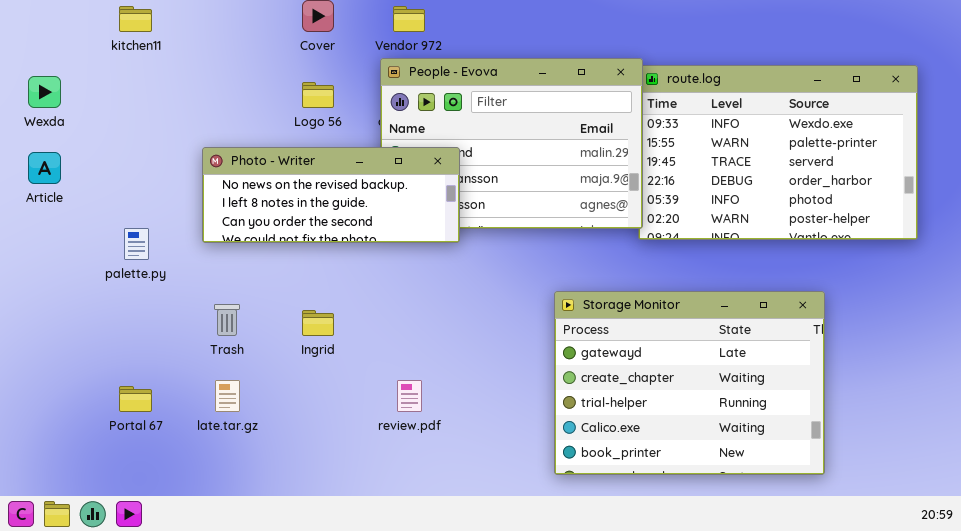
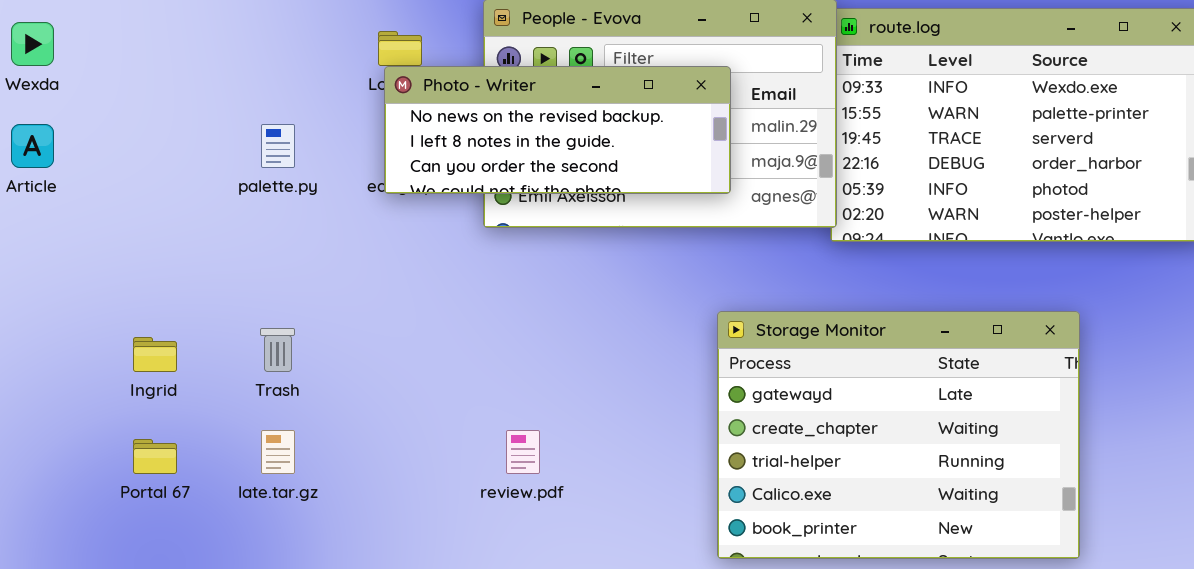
Photo - Writer: [202,147,460,243] -> [384,66,731,194], moved
palette.py: [124,228,149,260] -> [261,124,295,168], moved
Ingrid: [302,310,334,336] -> [133,337,177,372], moved

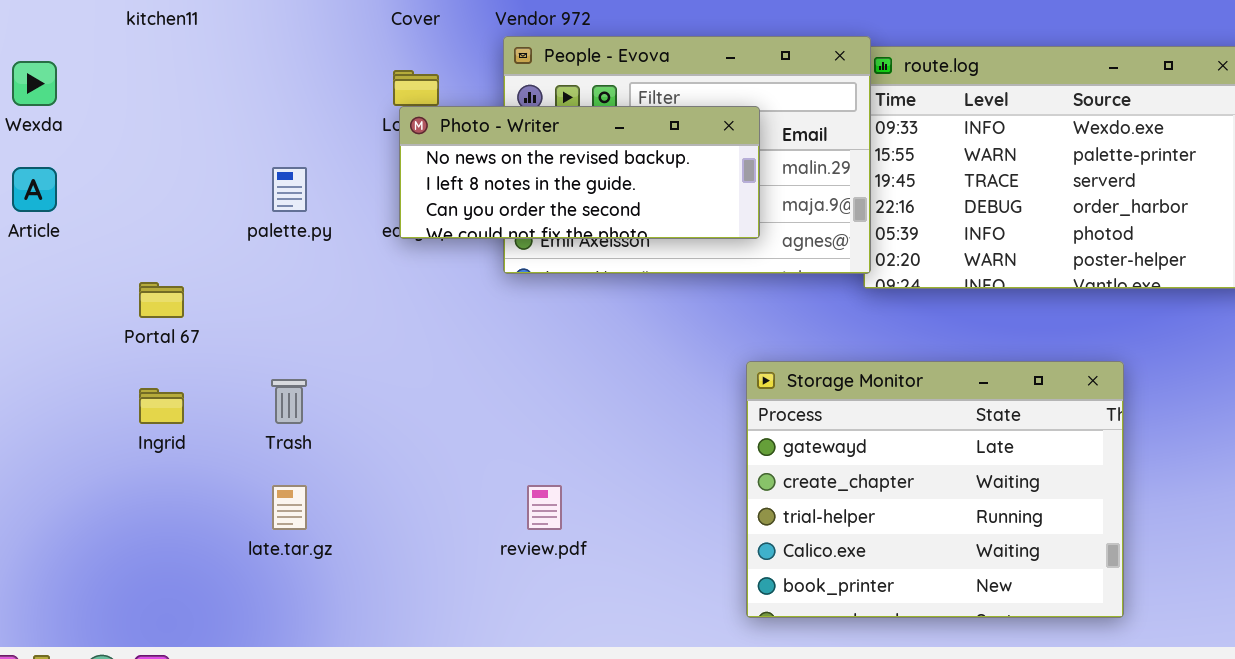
Portal 67: [133,439,177,474] -> [139,282,184,318], moved

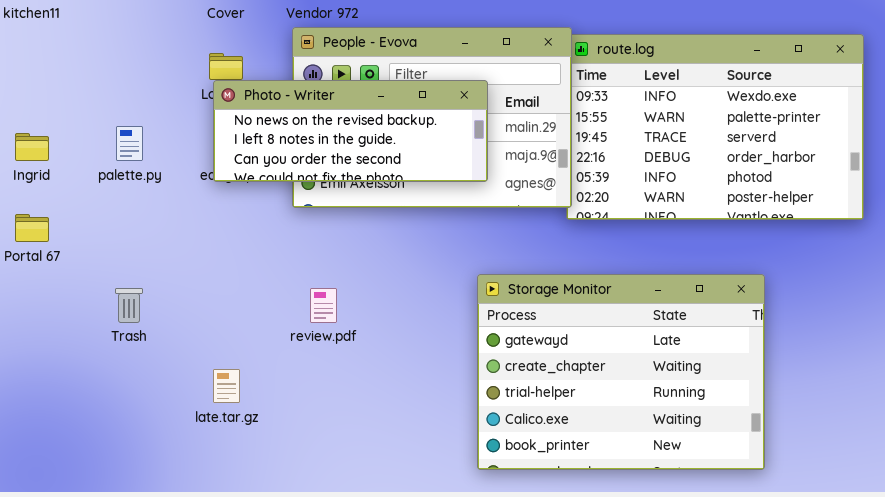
Ingrid: [139,388,184,424] -> [15,133,49,161], moved
late.tar.gz: [272,485,307,530] -> [213,369,240,403], moved
review.pdf: [527,485,562,530] -> [310,288,337,323], moved

